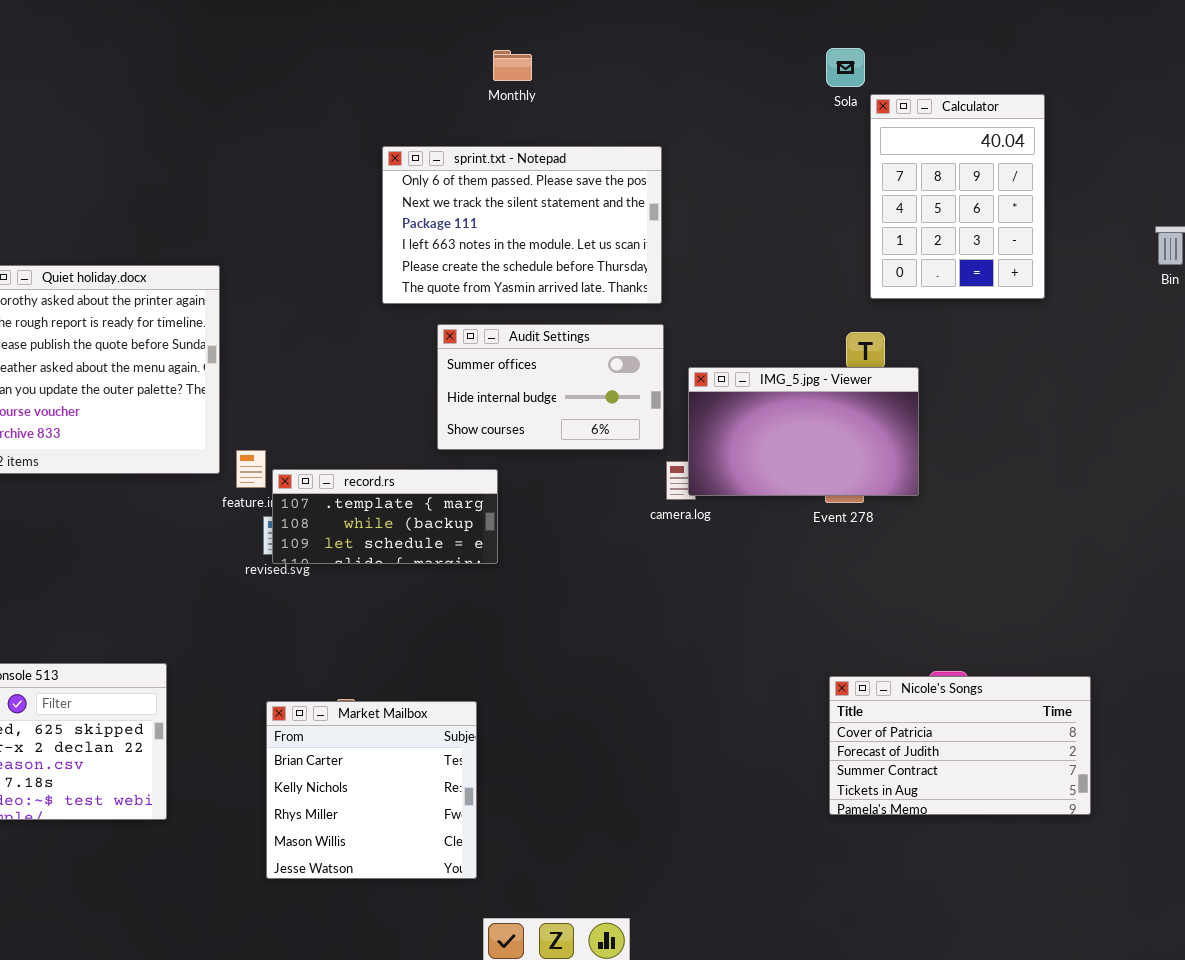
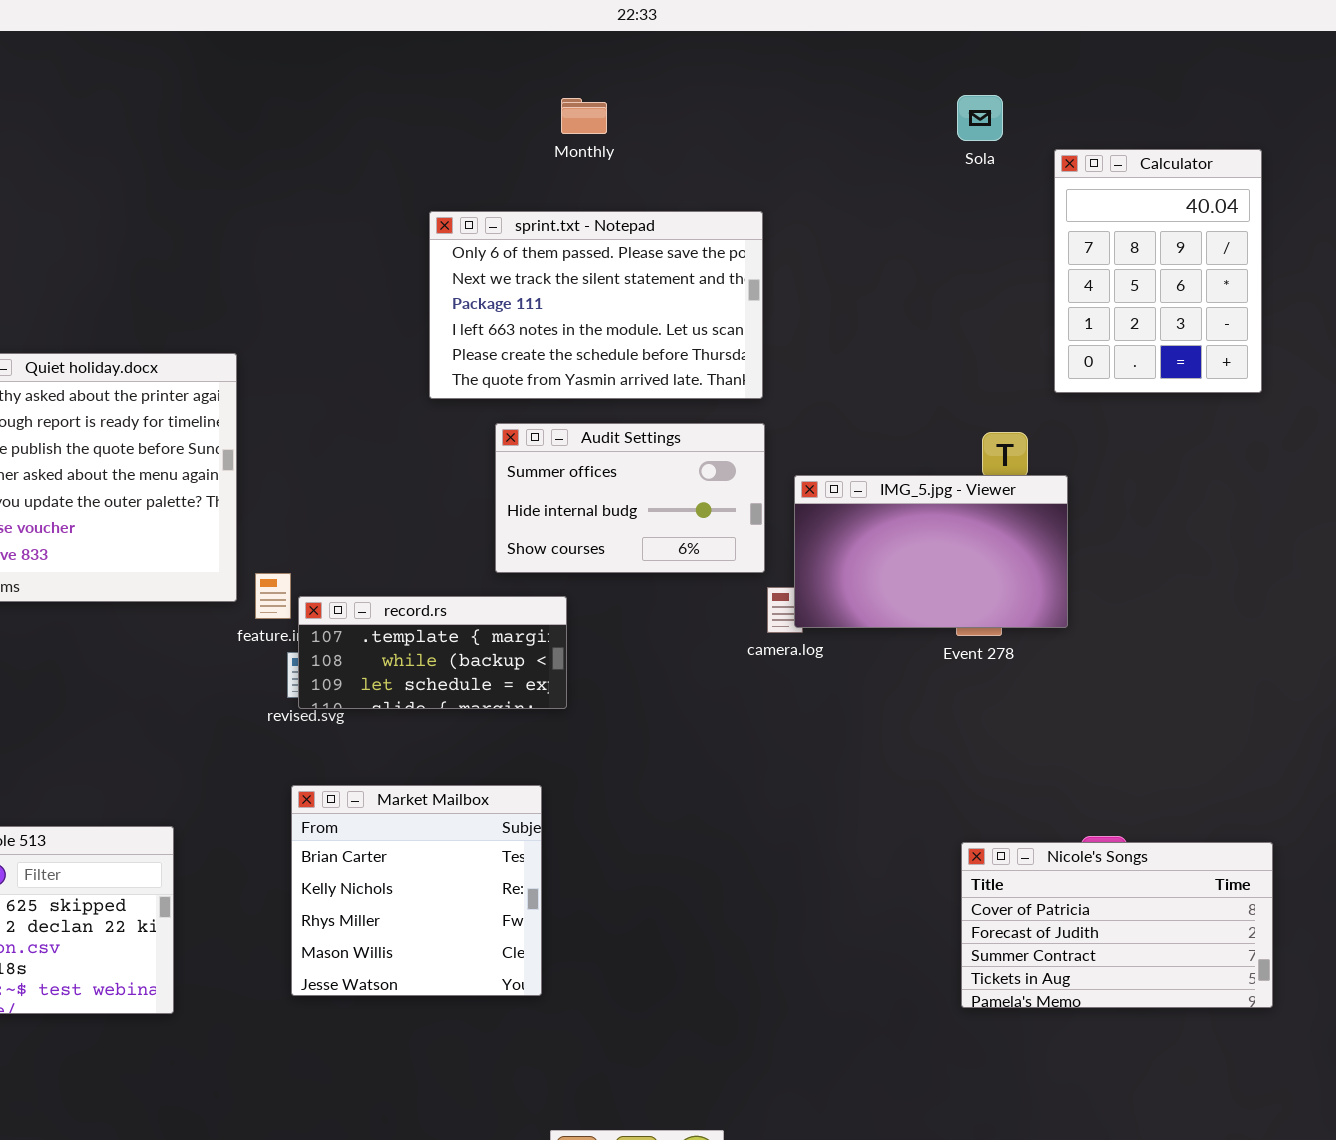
Calculator: [870,94,1045,299] -> [1054,149,1262,393], moved
Market Mailbox: [266,701,477,879] -> [291,785,542,996], moved

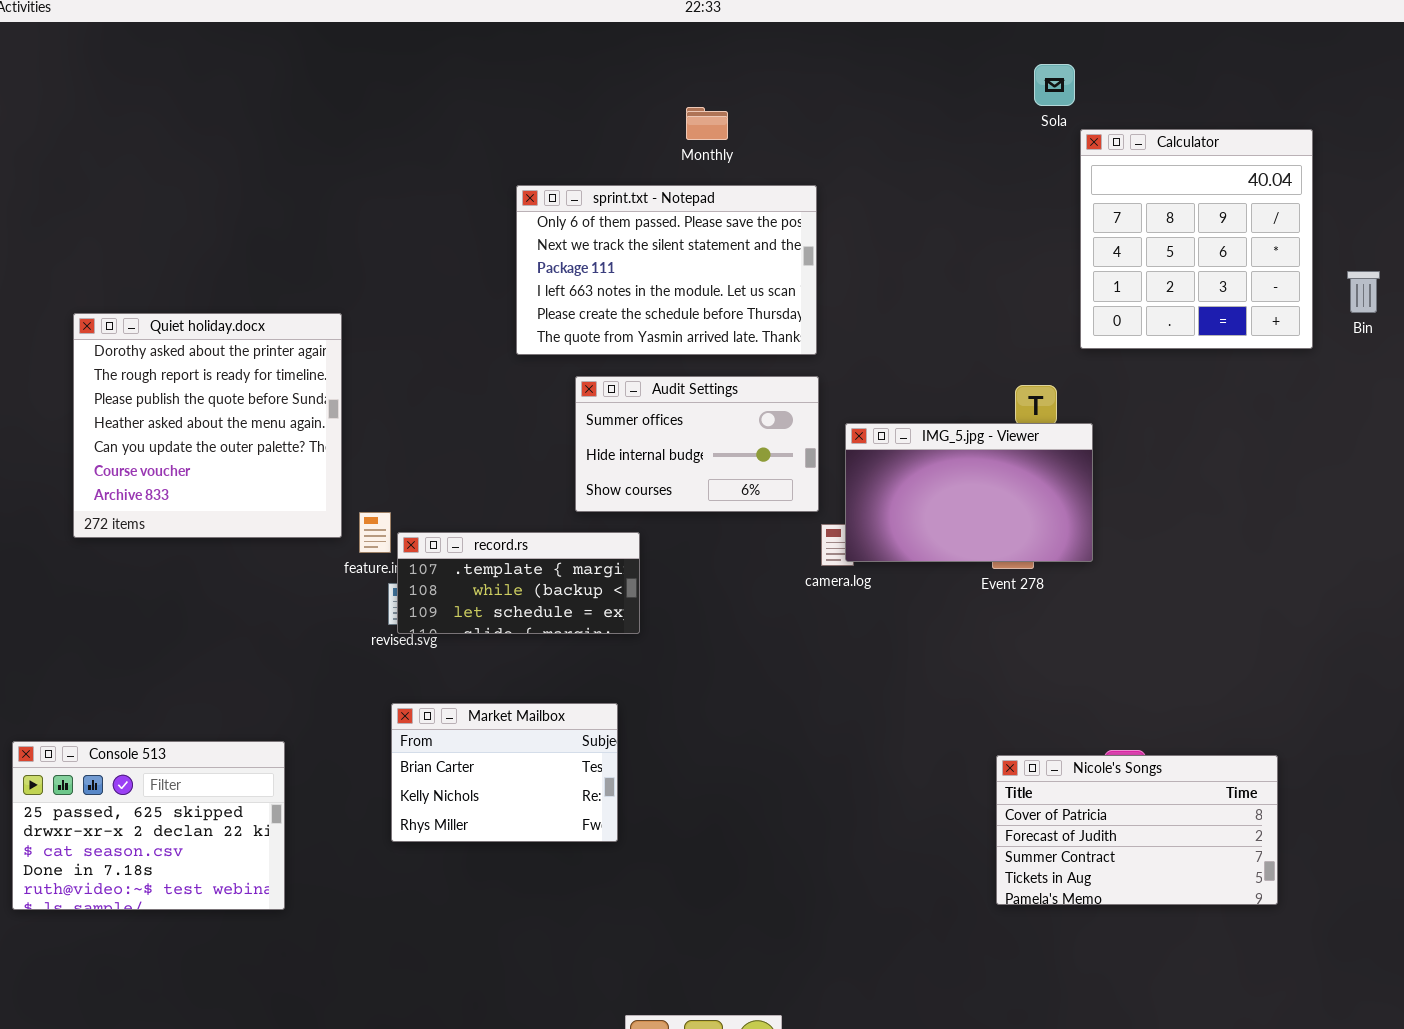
Sola: [957,95,1003,141] -> [1034,64,1075,106], moved
Monthly: [561,98,607,134] -> [686,107,728,140], moved
Calculator: [1054,149,1262,393] -> [1080,129,1313,349], resized
Market Mailbox: [291,785,542,996] -> [391,703,618,842], resized

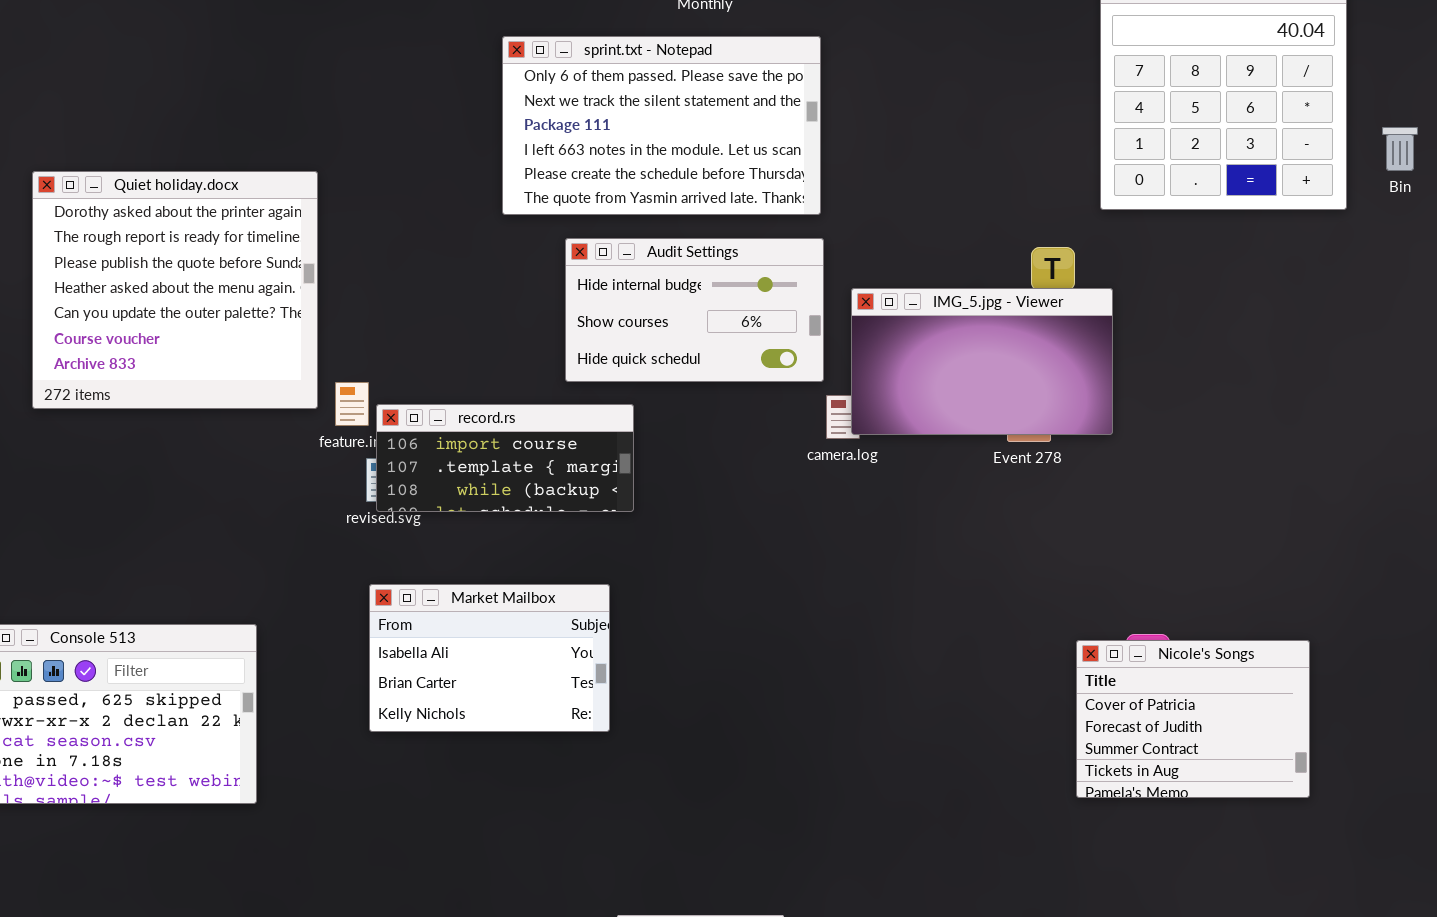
Audit Settings: [575,376,819,512] -> [565,238,824,382], scrolled down 1 row
record.rs: [397,532,640,634] -> [376,404,634,512], scrolled up 1 row
Market Mailbox: [391,703,618,842] -> [369,584,610,732], scrolled up 1 row
Nicole's Songs: [996,755,1278,905] -> [1076,640,1310,798], resized

